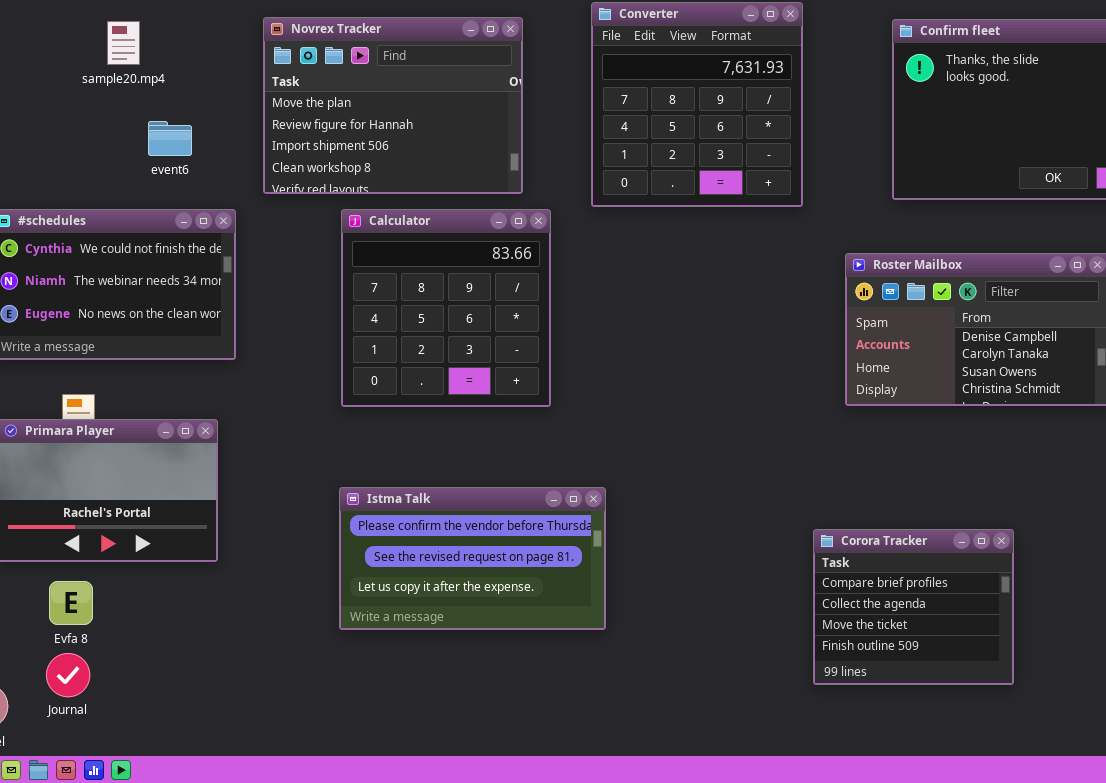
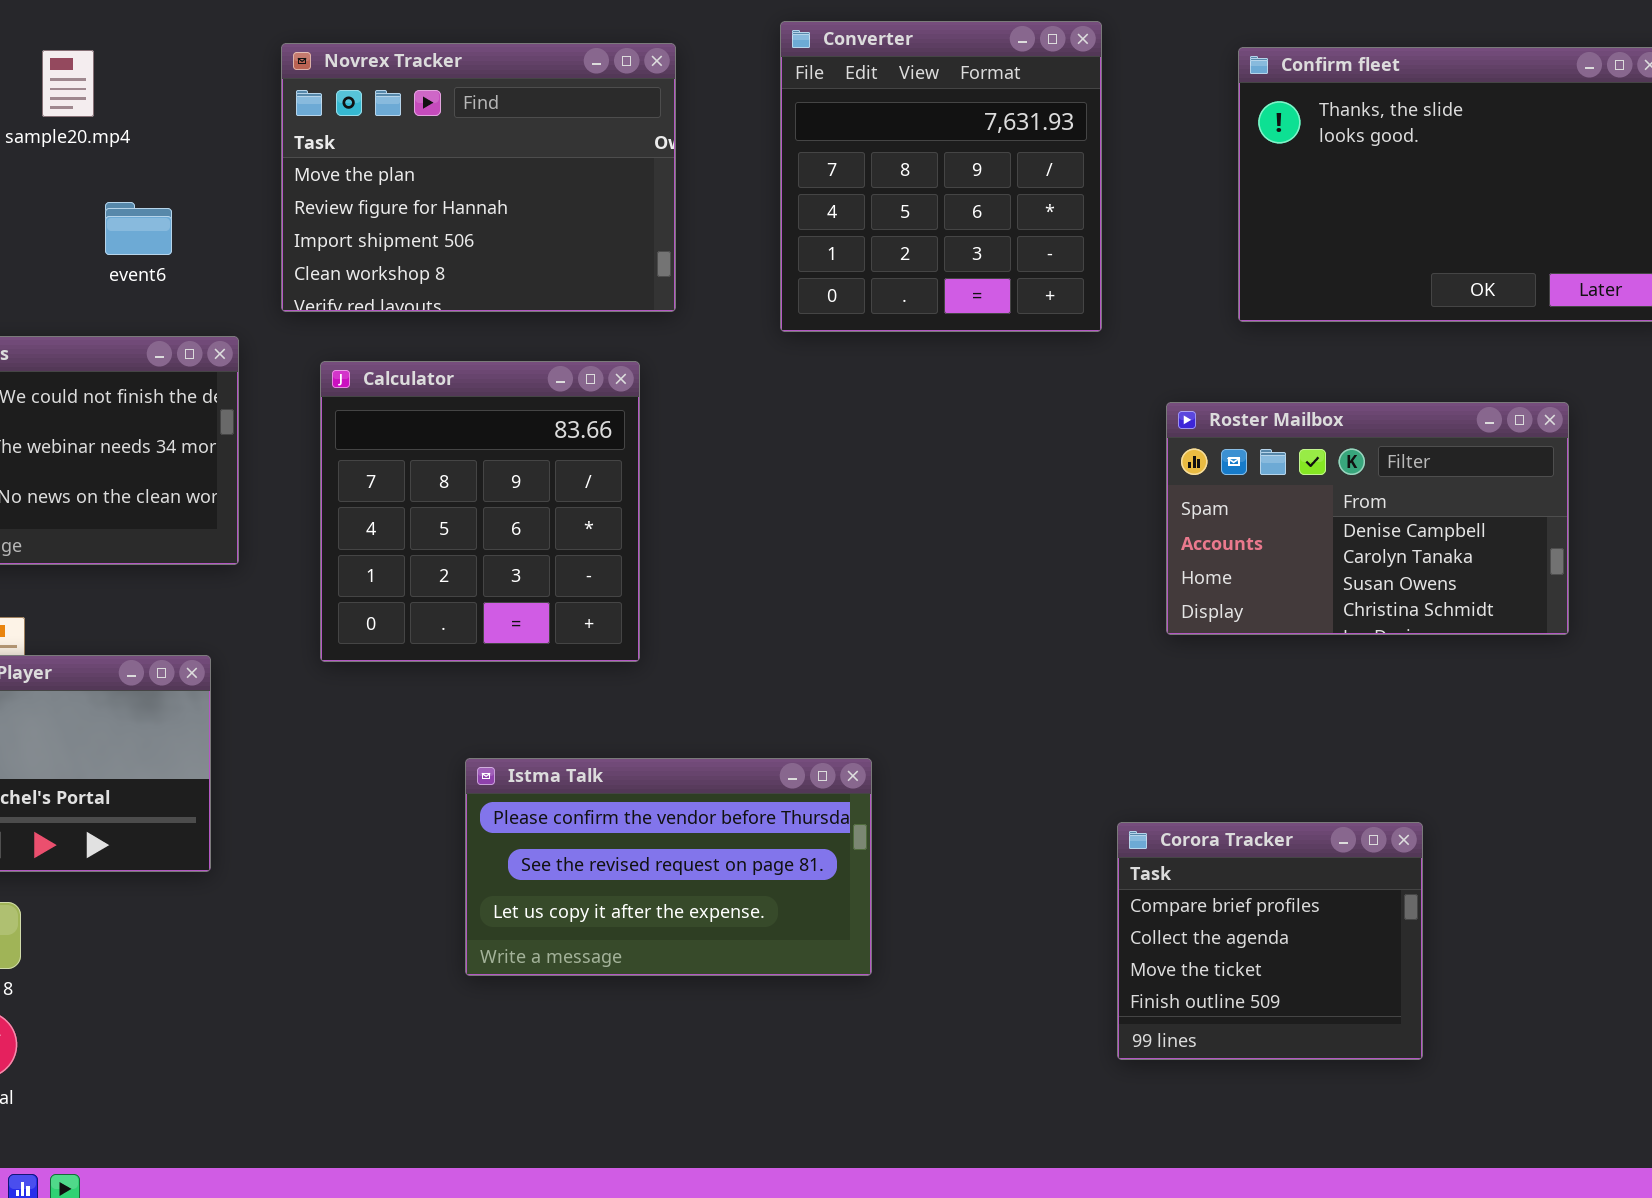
Calculator: [341,209,551,407] -> [320,361,640,662], moved
Istma Talk: [339,487,606,630] -> [465,758,872,976], moved

